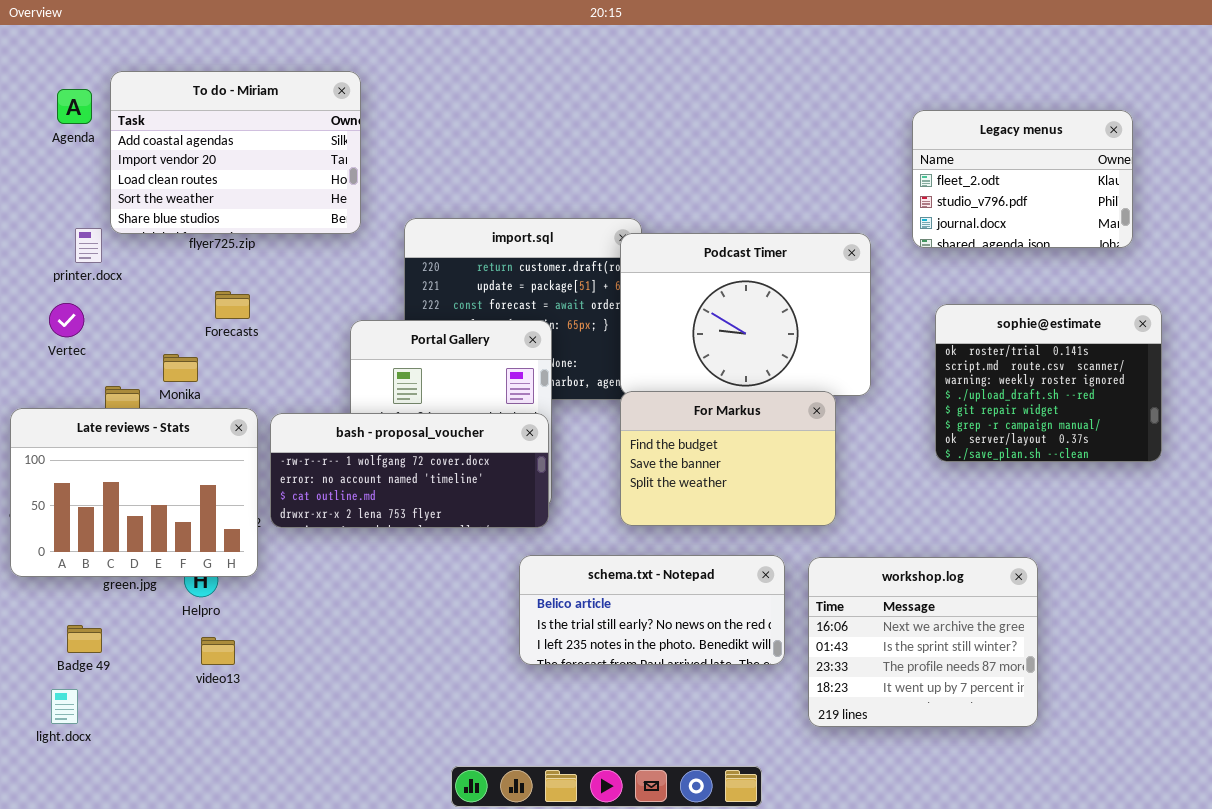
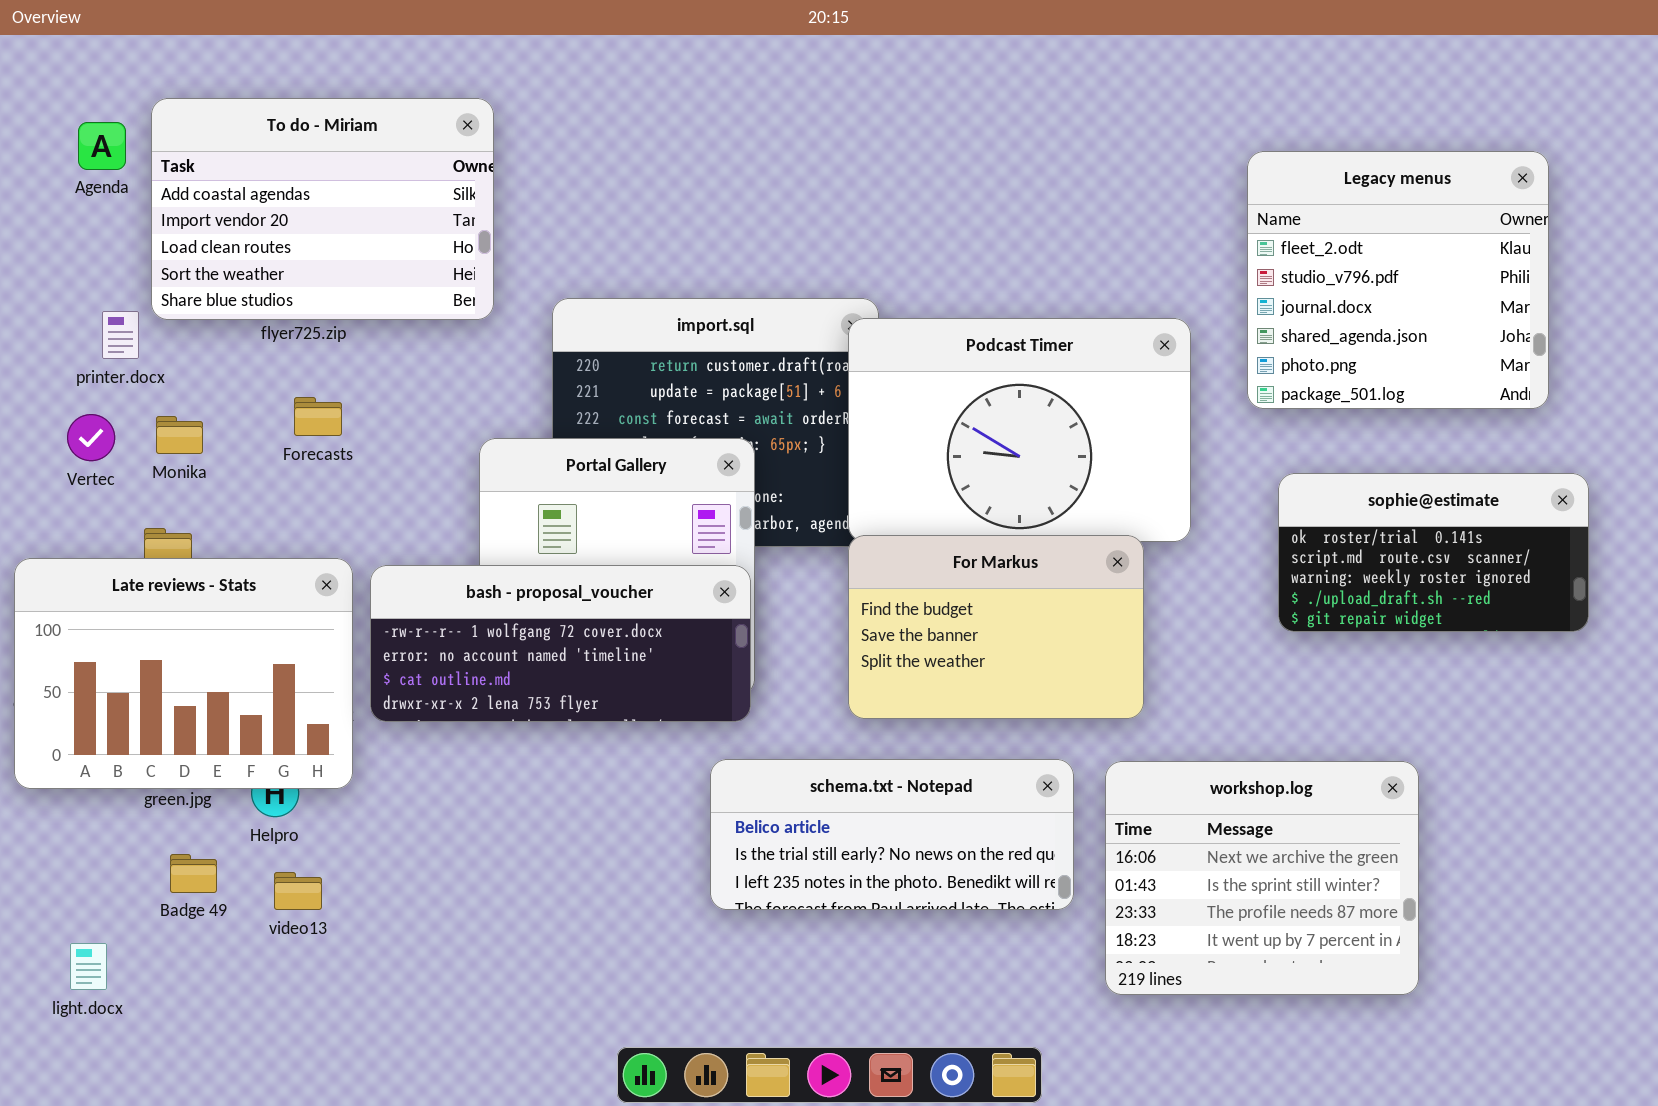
Legacy menus: [912,110,1133,248] -> [1247,151,1549,409], resized
sophie@estimate: [935,304,1162,462] -> [1278,473,1589,632], resized
Monika: [163,354,198,382] -> [156,416,203,454], moved
Badge 49: [67,625,102,653] -> [170,854,217,893], moved

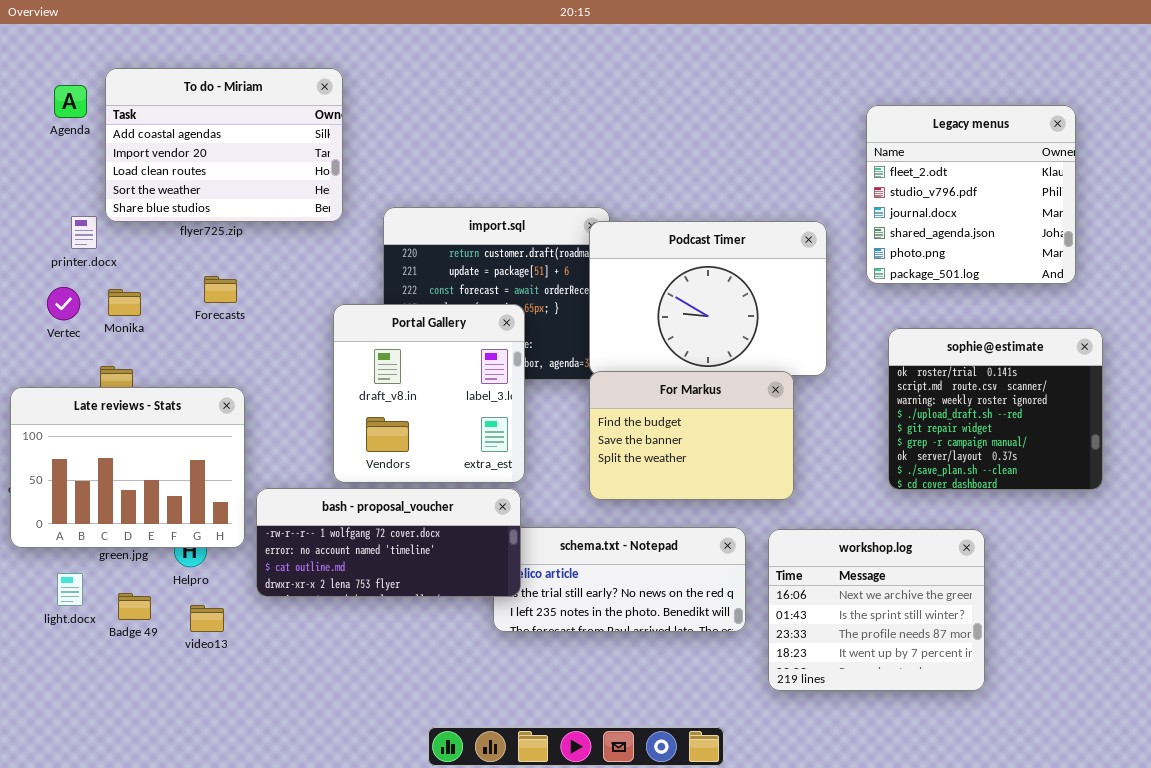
sophie@estimate: [1278,473,1589,632] -> [888,328,1103,490], resized
bash - proposal_voucher: [370,565,751,722] -> [256,488,521,597], moved
light.docx: [70,943,107,990] -> [57,573,83,606], moved

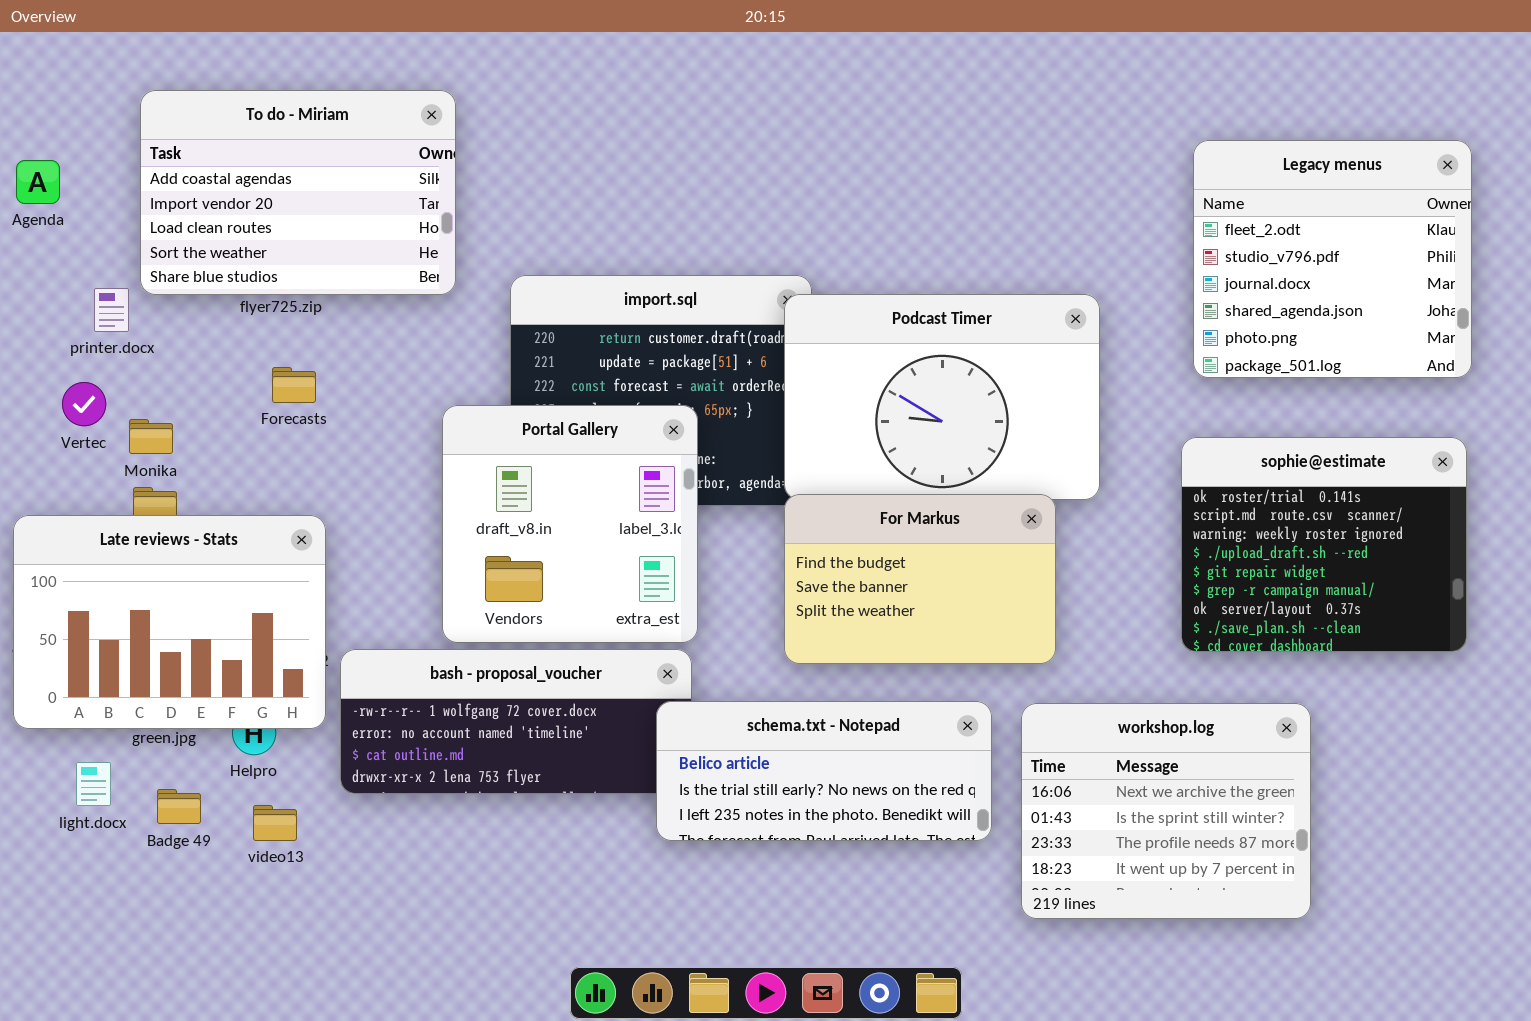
Agenda: [54,85,87,118] -> [16,160,60,204], moved
Legacy menus: [866,105,1076,284] -> [1193,140,1472,378], moved
Monika: [108,289,141,316] -> [129,419,173,454], moved
schema.txt - Notepad: [493,527,746,632] -> [656,701,992,841], raised

